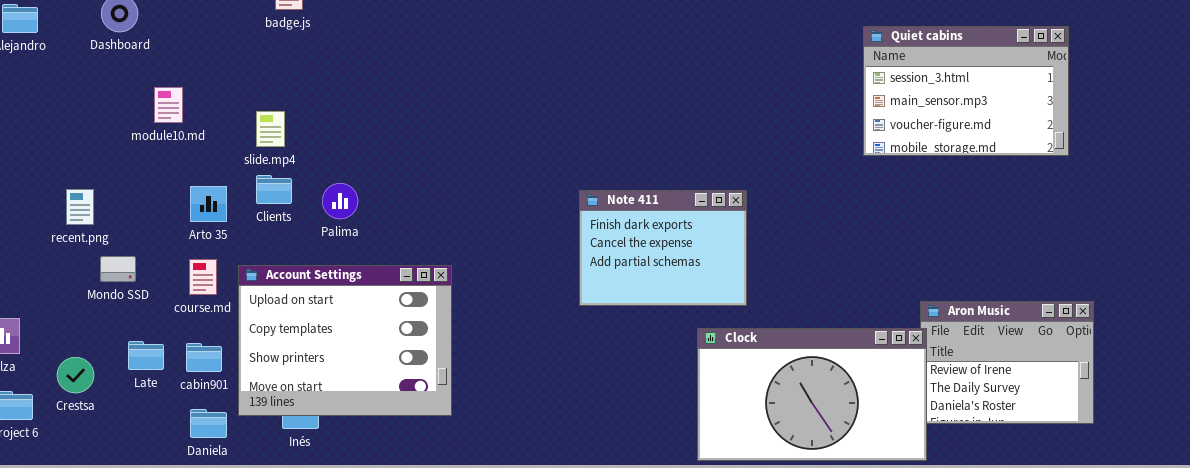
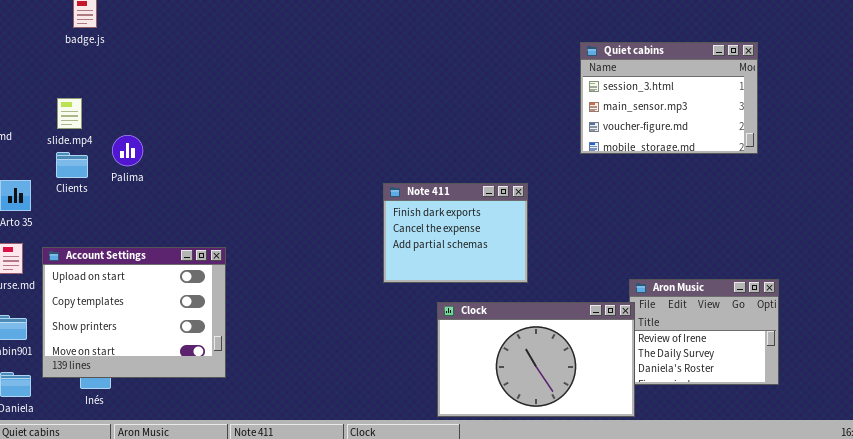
slide.mp4: [256,111,285,147] -> [57,98,82,129], moved
Clients: [256,175,292,204] -> [56,152,88,178], moved
Palima: [322,183,358,219] -> [112,135,143,166], moved
Note 411: [579,190,747,306] -> [383,183,528,283], moved

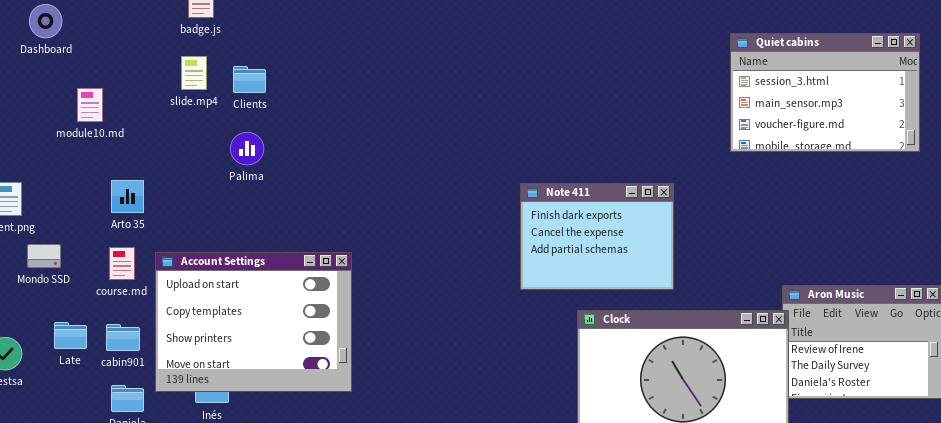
slide.mp4: [57,98,82,129] -> [181,56,207,90], moved
Clients: [56,152,88,178] -> [233,66,266,93], moved

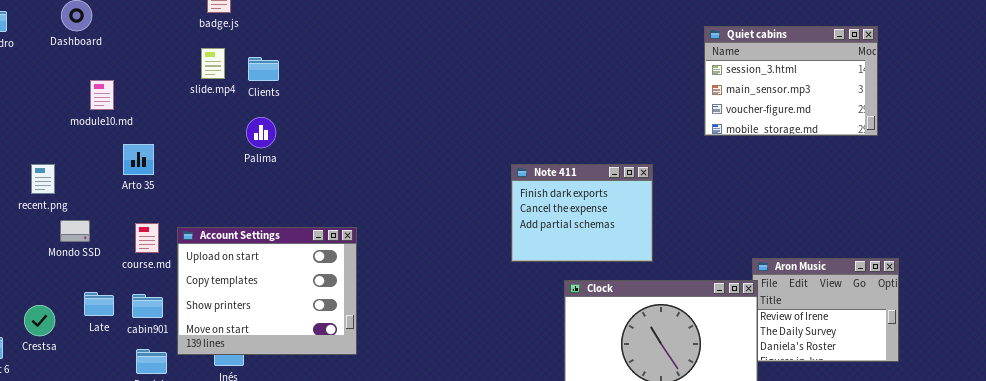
module10.md: [77,88,103,122] -> [90,80,114,110], moved
Arto 35: [111,180,144,213] -> [123,144,154,175], moved

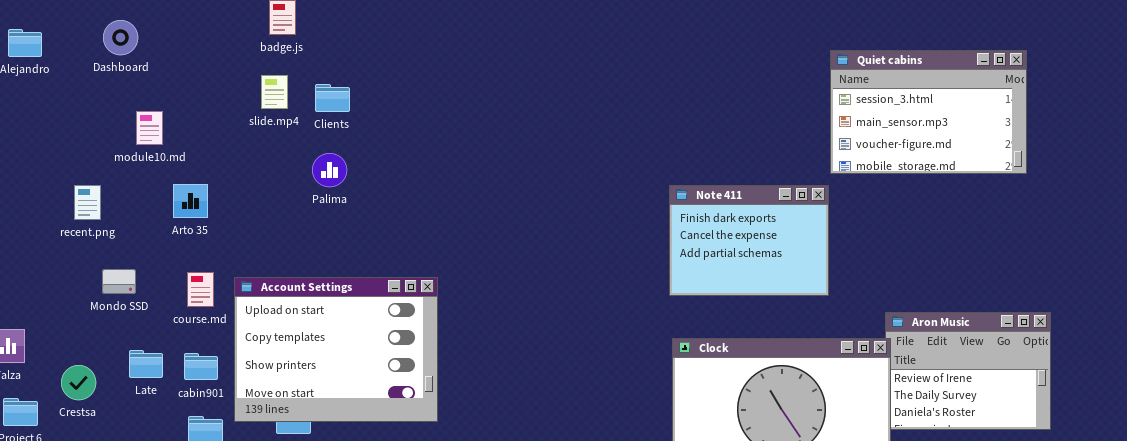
recent.png: [31,164,55,194] -> [74,185,101,220], moved
Note 411: [511,164,653,262] -> [669,185,829,296], moved

